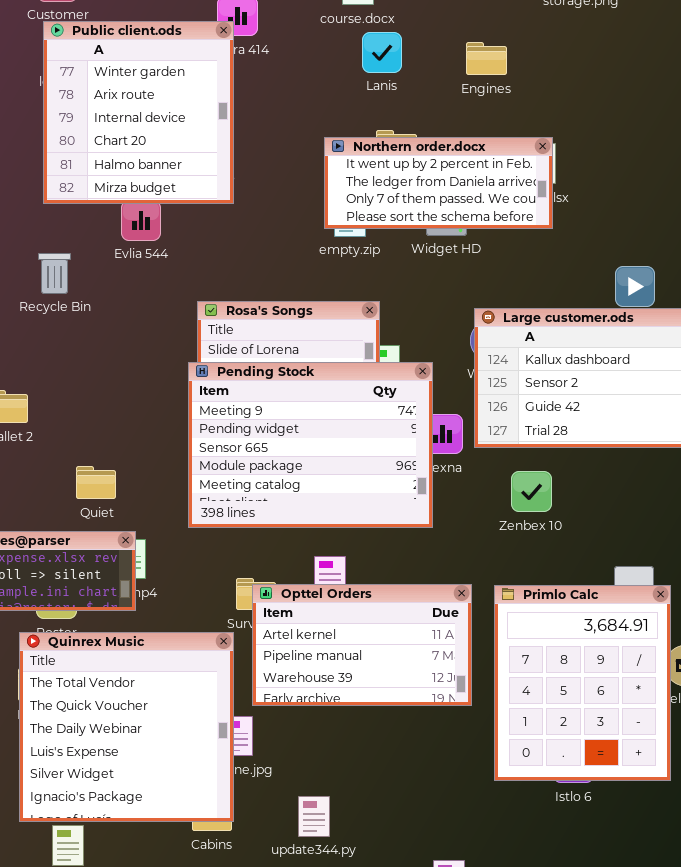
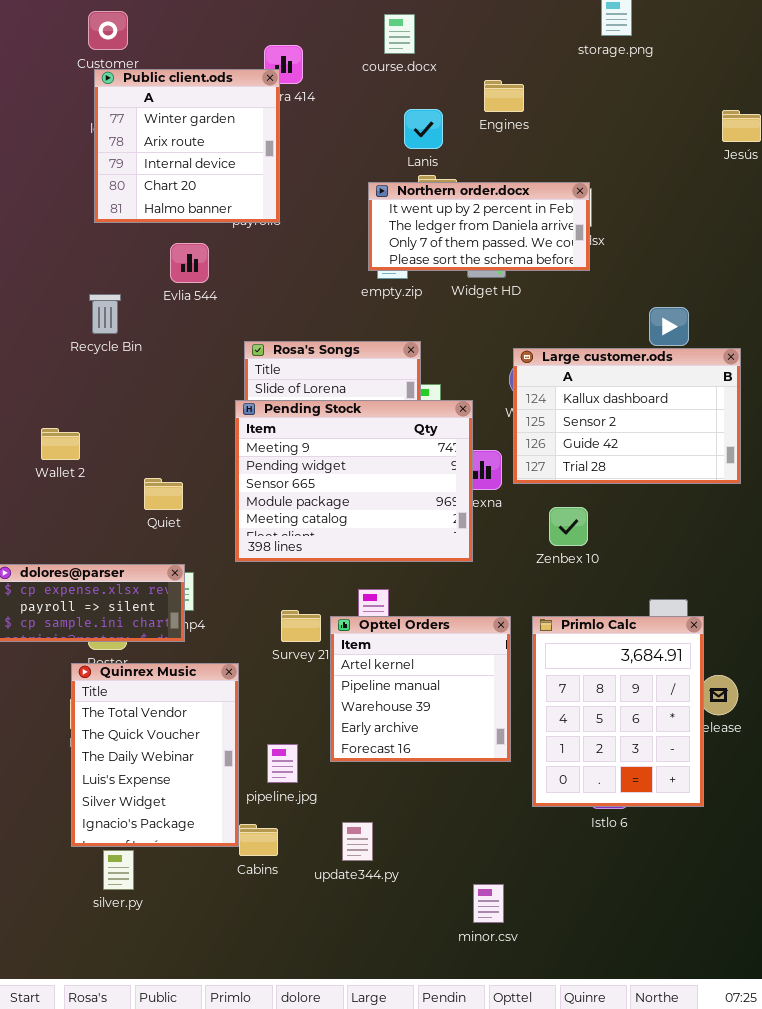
Public client.ods: [43,21,234,204] -> [94,69,280,223], resized
Lanis: [362,32,402,73] -> [404,109,443,149], moved
Engines: [466,42,507,75] -> [484,80,524,112], moved
Quiet: [76,466,116,499] -> [144,478,183,510], moved
Opttel Orders: [252,584,472,706] -> [330,616,511,762], resized
Quinrex Music: [19,632,234,822] -> [71,663,239,847], resized

